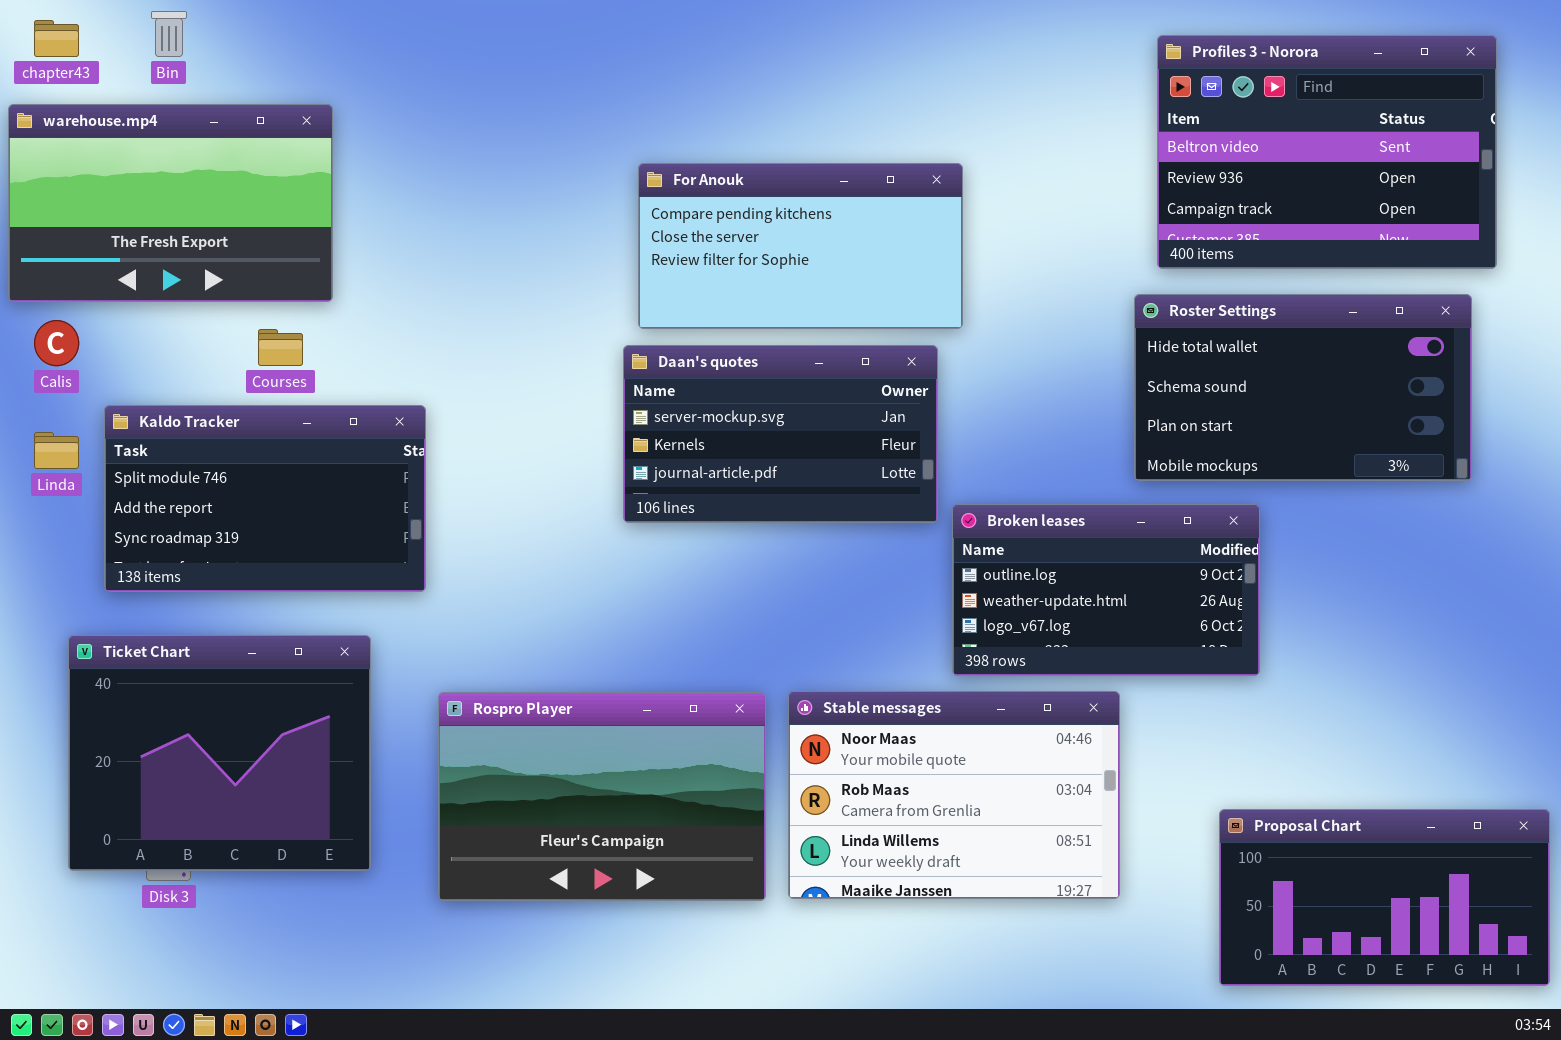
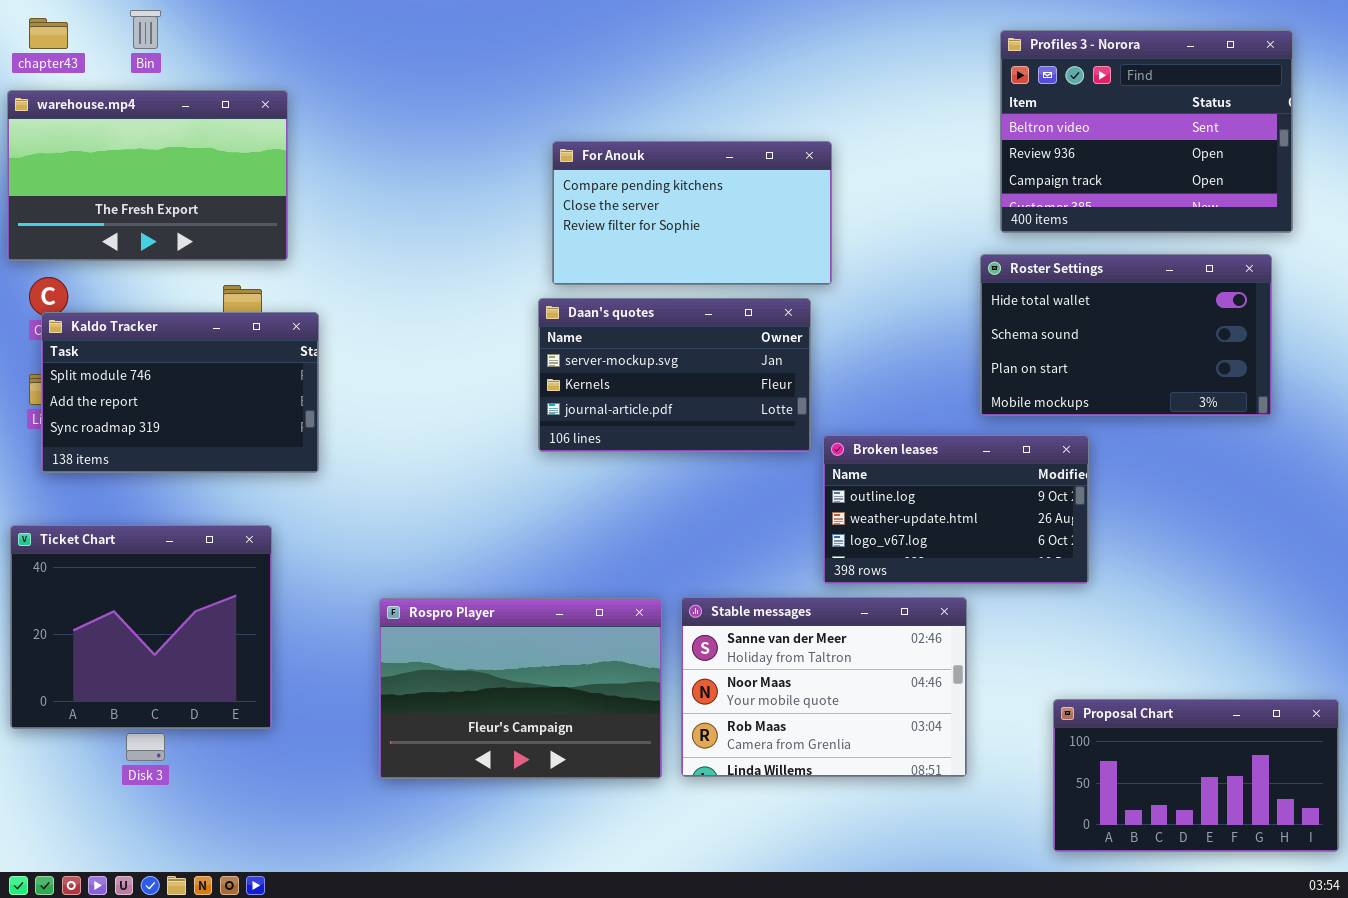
Kaldo Tracker: [104,405,426,592] -> [41,312,319,473], moved
Ticket Chart: [68,635,371,871] -> [10,525,272,729], moved
Stable messages: [788,691,1120,899] -> [681,597,967,777], scrolled up 1 row

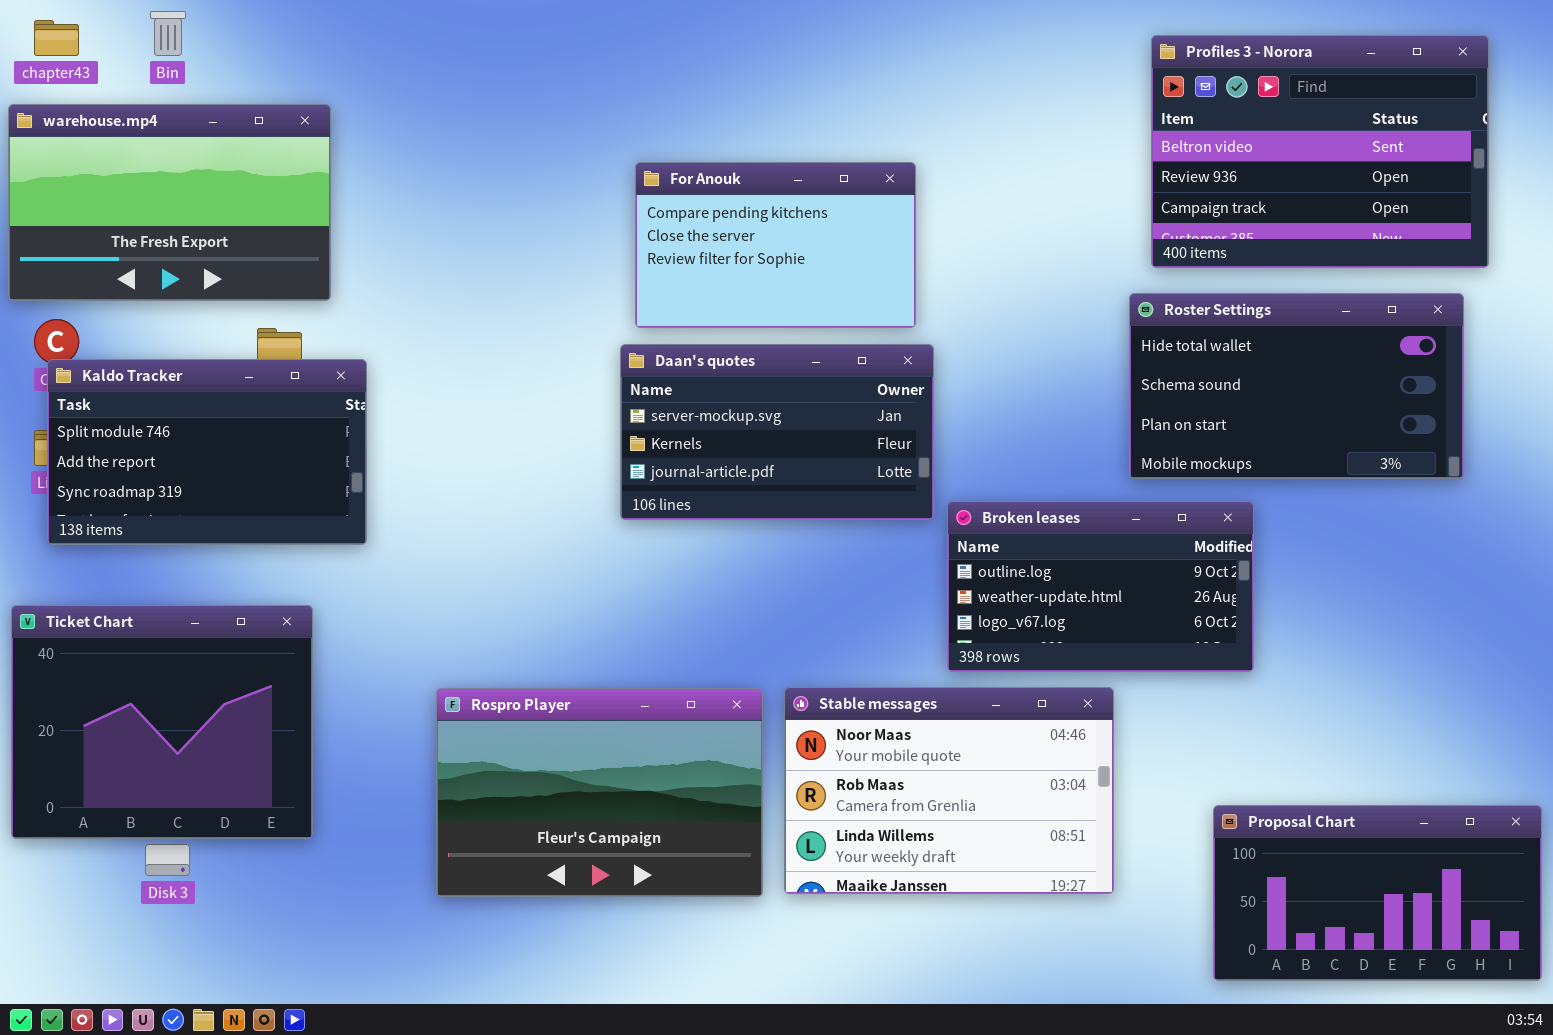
For Anouk: [552,141,832,285] -> [635,162,916,328], resized
Stable messages: [681,597,967,777] -> [784,687,1114,894], scrolled down 1 row

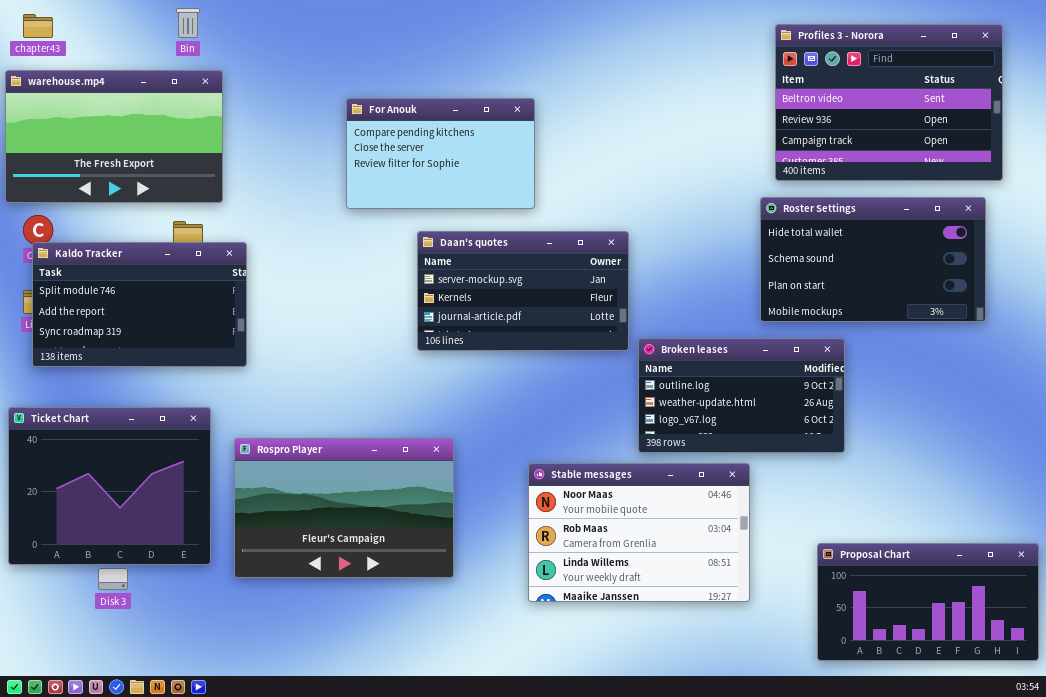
Bin: [150,11,186,56] -> [176,8,200,38], moved
For Anouk: [635,162,916,328] -> [346,98,535,209], moved
Rospro Player: [436,688,763,897] -> [234,438,454,578], moved

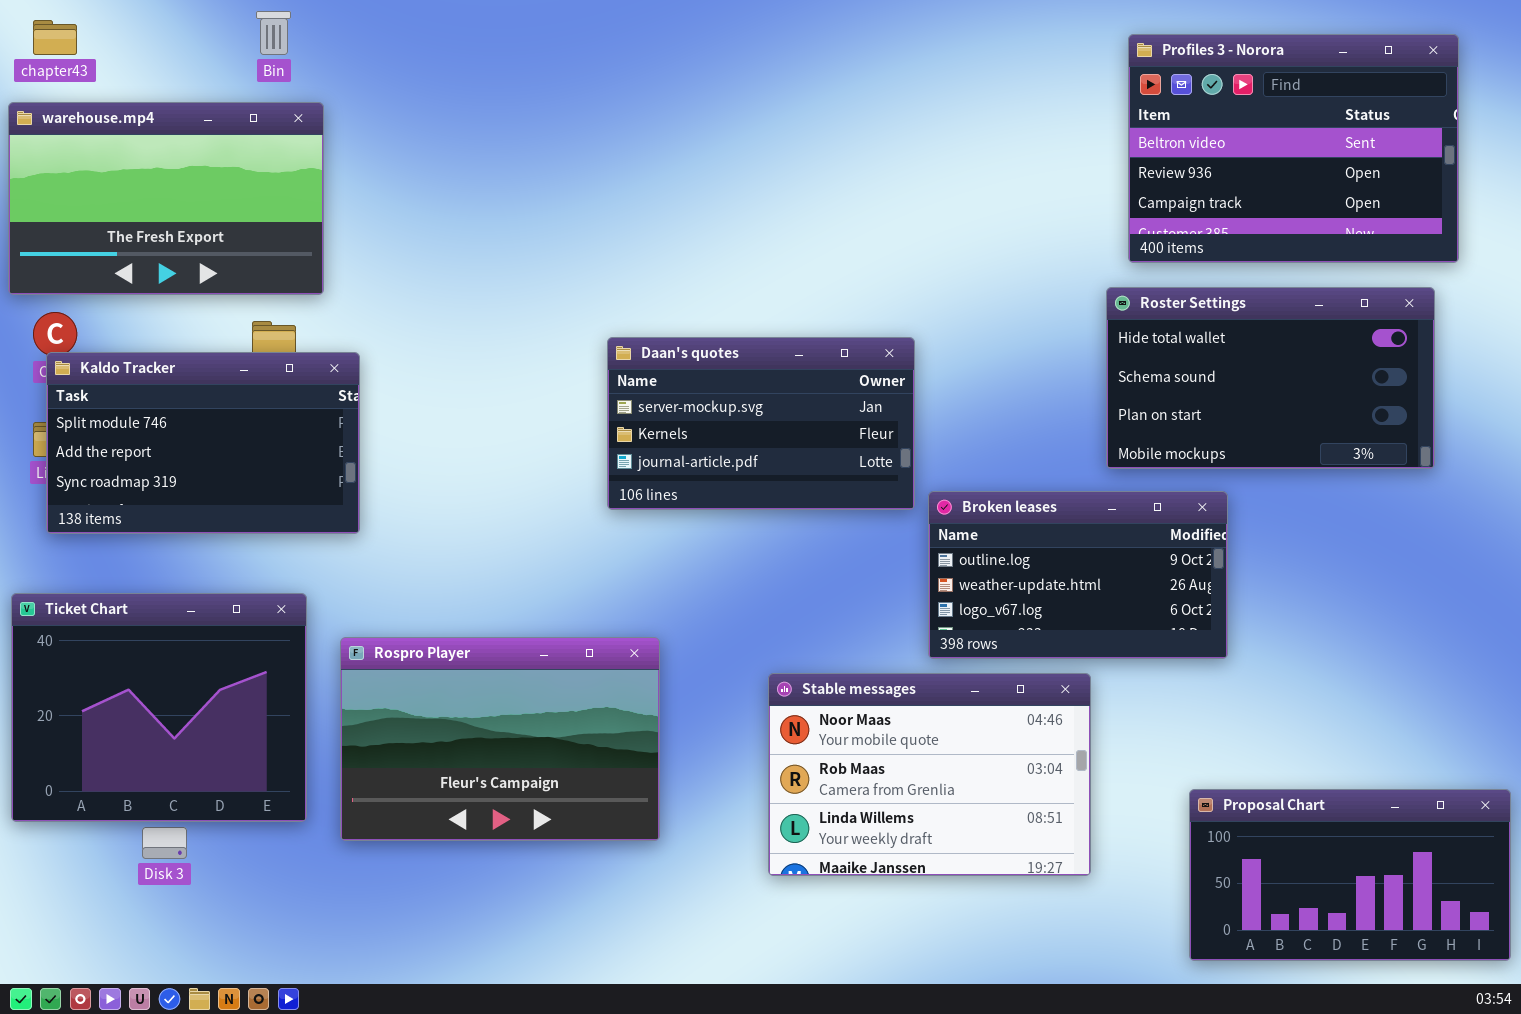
For Anouk: [346,98,535,209] -> none, closed

